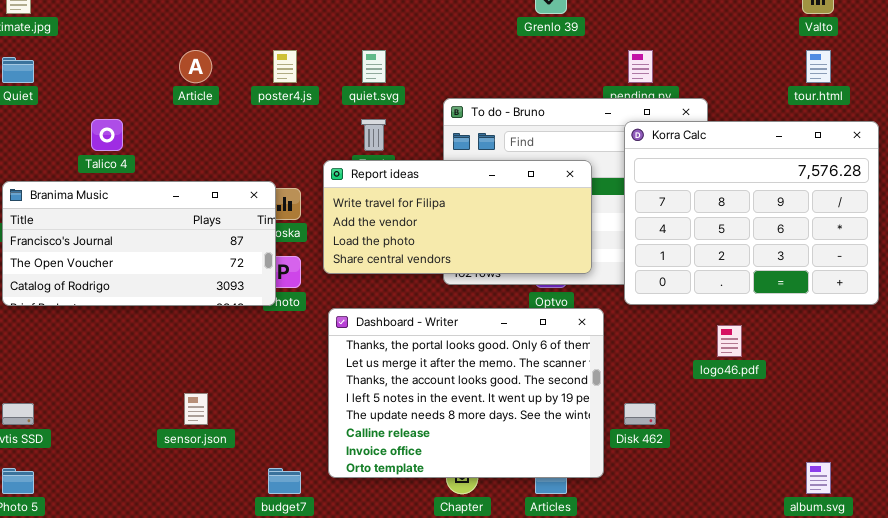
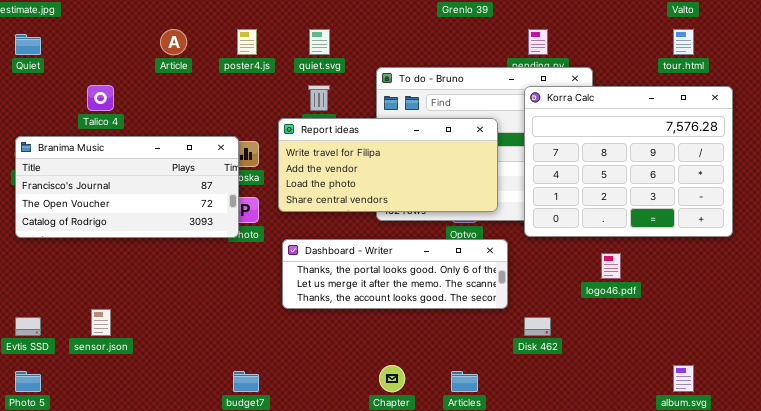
Dashboard - Writer: [328,308,604,478] -> [282,239,508,309], resized
sensor.json: [184,393,208,425] -> [91,309,111,336], moved

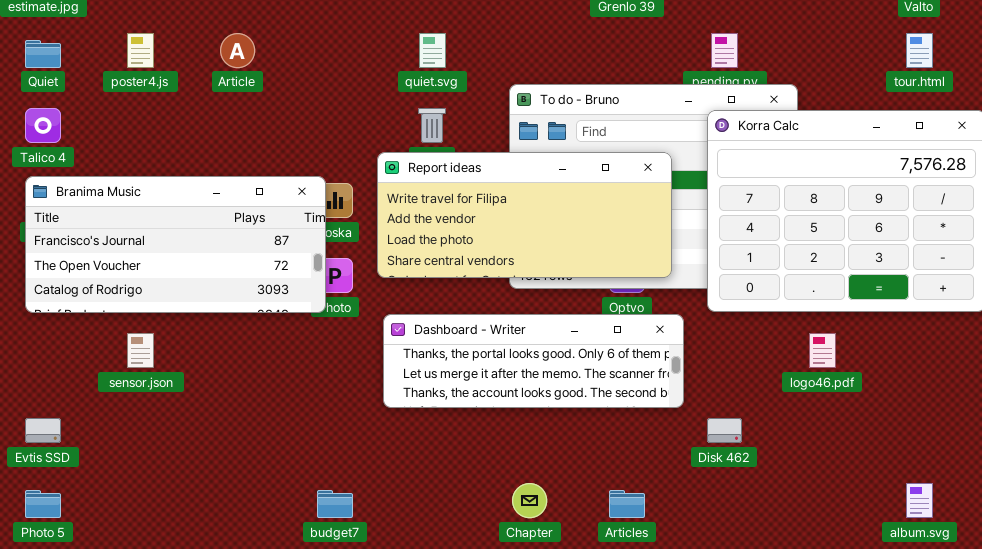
poster4.js: [237,29,257,55] -> [127,33,154,68], moved
Talico 4: [87,85,114,111] -> [25,108,61,143], moved
sensor.json: [91,309,111,336] -> [127,333,154,368], moved

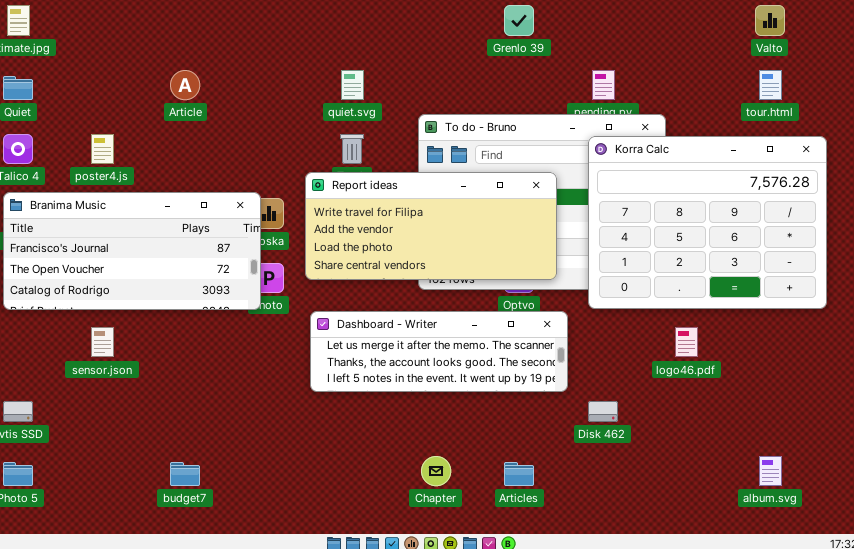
poster4.js: [127,33,154,68] -> [91,134,114,164], moved
Dashboard - Writer: [383,314,684,408] -> [310,311,568,392], scrolled down 1 row
budget7: [317,490,353,518] -> [170,462,200,486], moved

